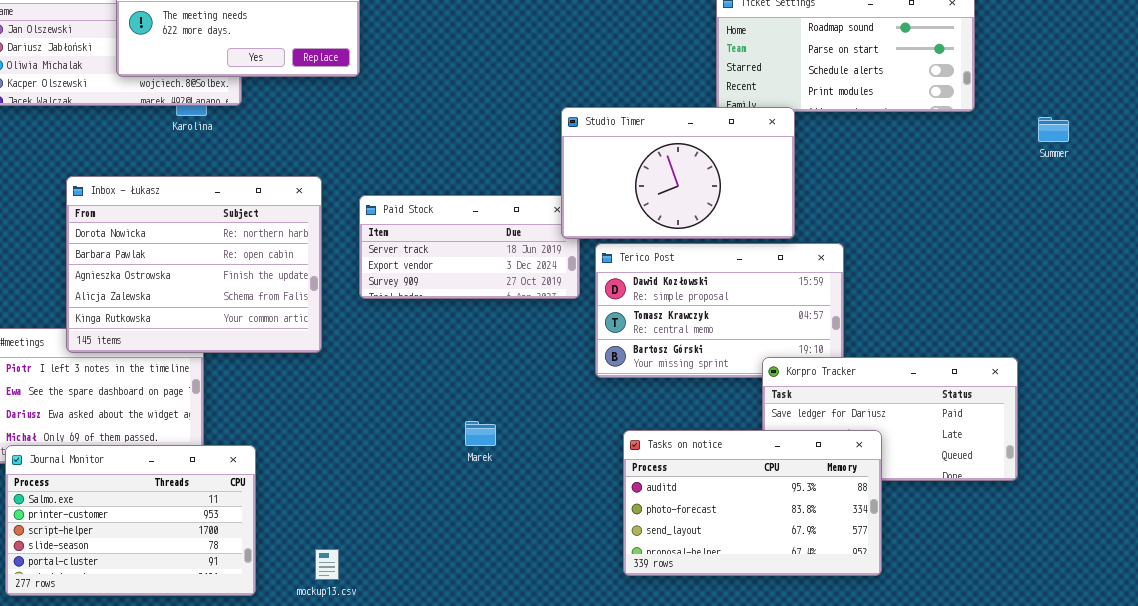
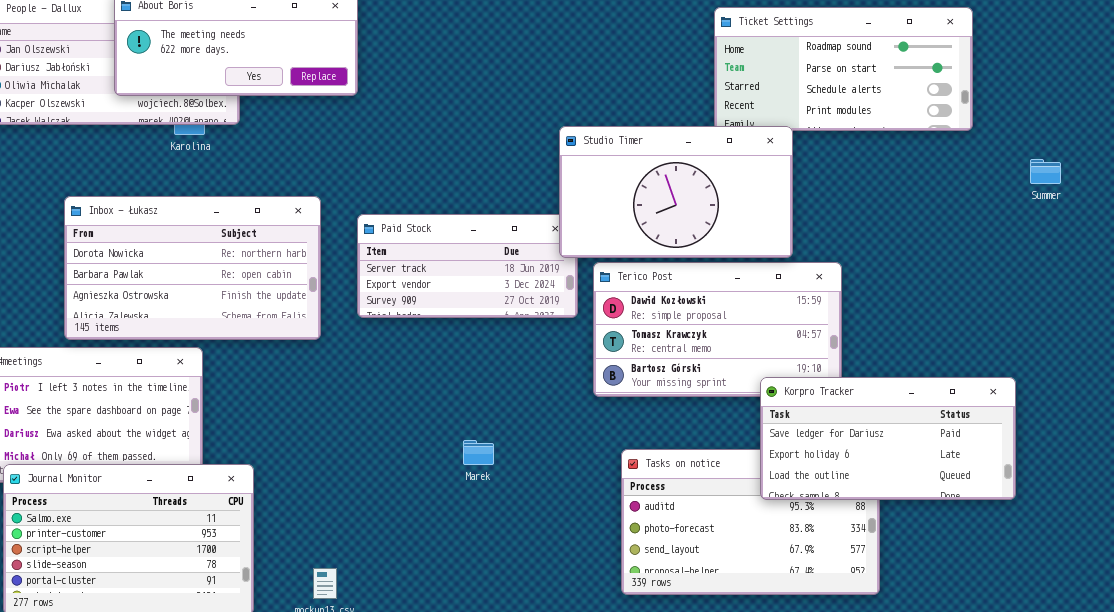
Summer: [1038,117,1069,142] -> [1030,159,1061,184], moved
Inbox - Łukasz: [66,176,322,353] -> [64,196,321,340], resized
Korpro Tracker: [762,357,1018,481] -> [760,377,1016,500], raised

